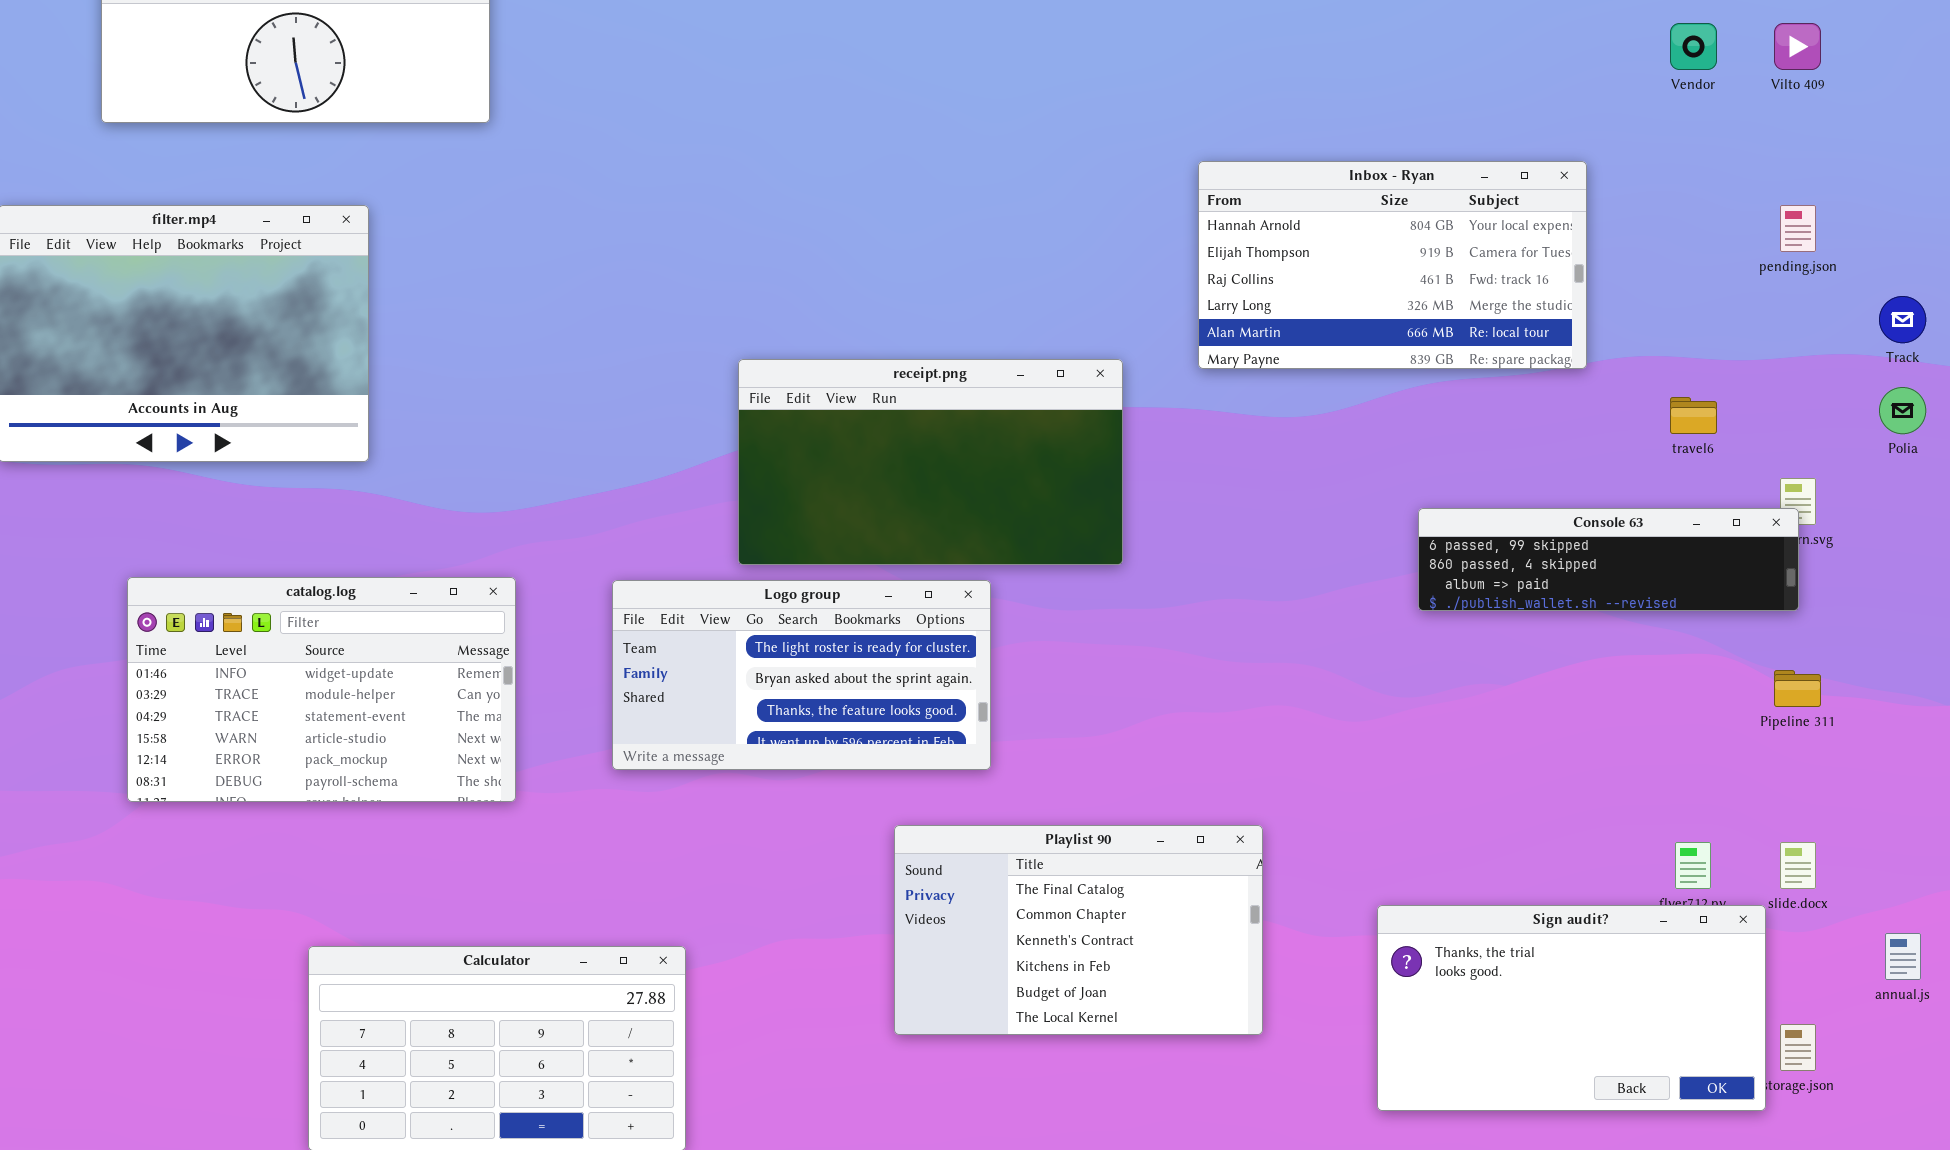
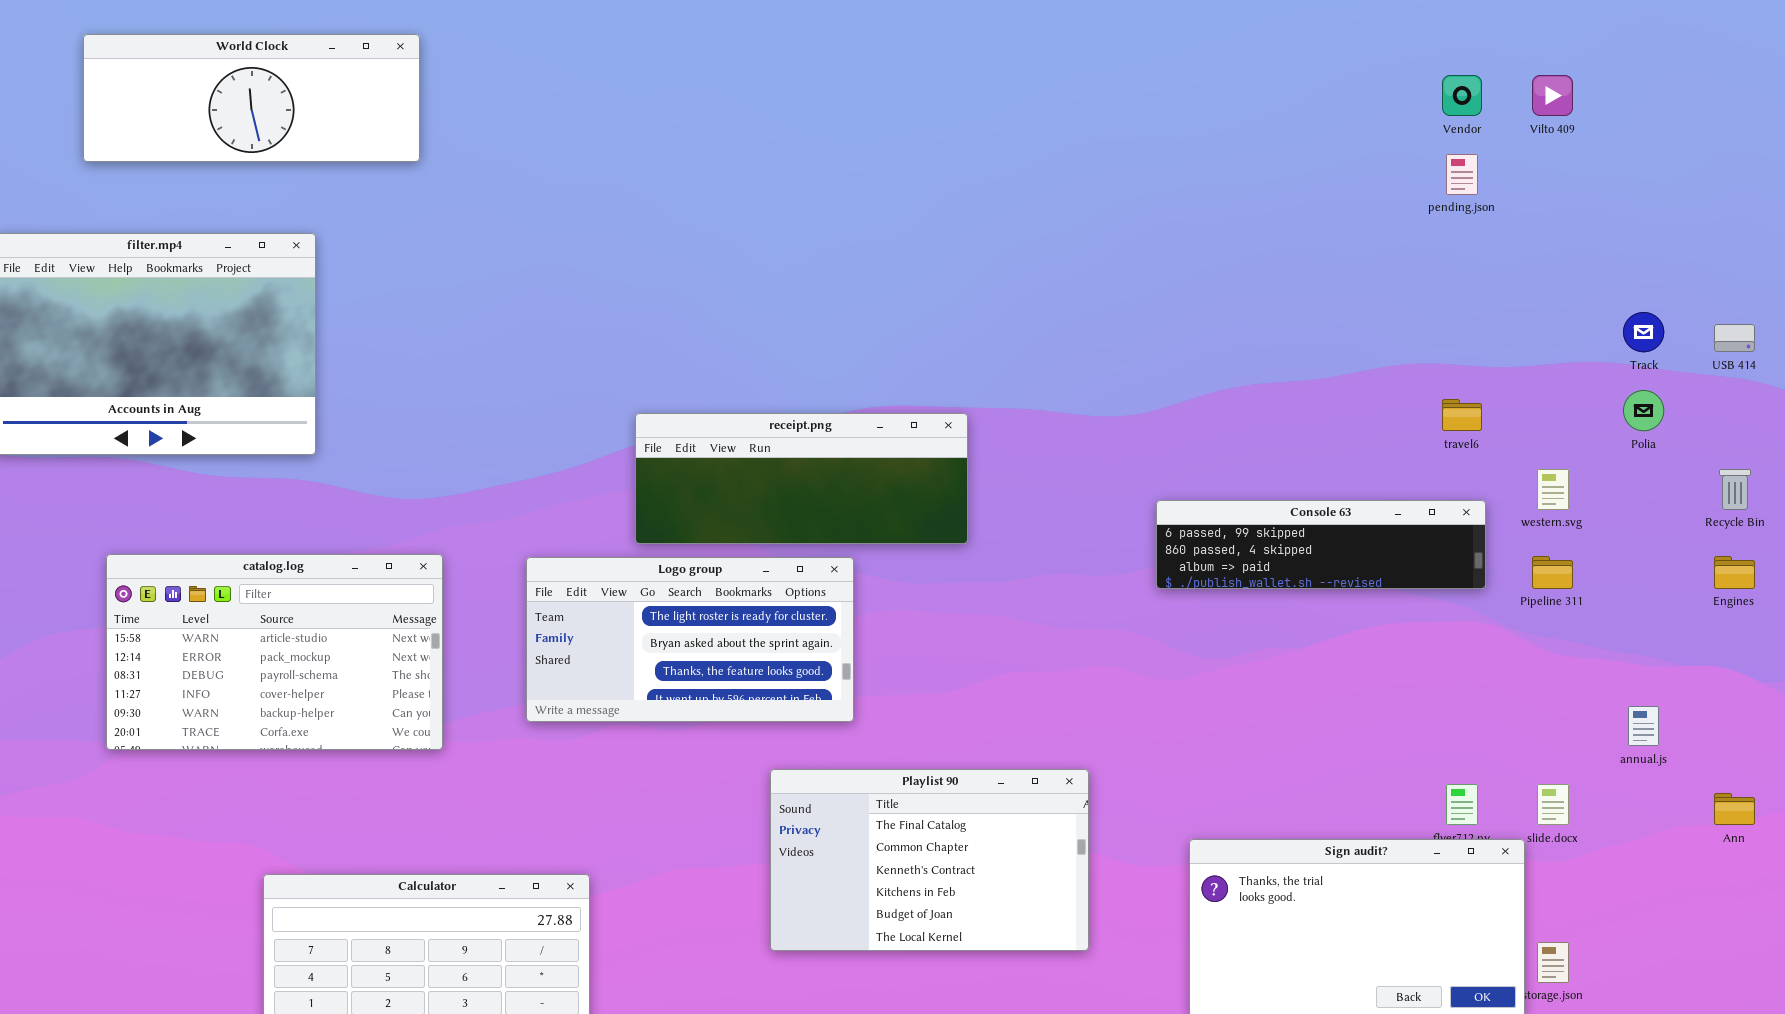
Inbox - Ryan: [1198,161,1587,369] -> none, closed
pending.json: [1780,205,1816,252] -> [1446,154,1478,195], moved
receipt.png: [738,359,1123,565] -> [635,413,968,544], resized
Console 63: [1418,508,1799,611] -> [1156,500,1486,589], moved
catalog.log: [127,577,516,802] -> [106,554,443,750], scrolled down 3 rows
Pipeline 311: [1774,670,1821,707] -> [1532,556,1573,589], moved
annual.js: [1885,933,1921,980] -> [1628,706,1659,746], moved

